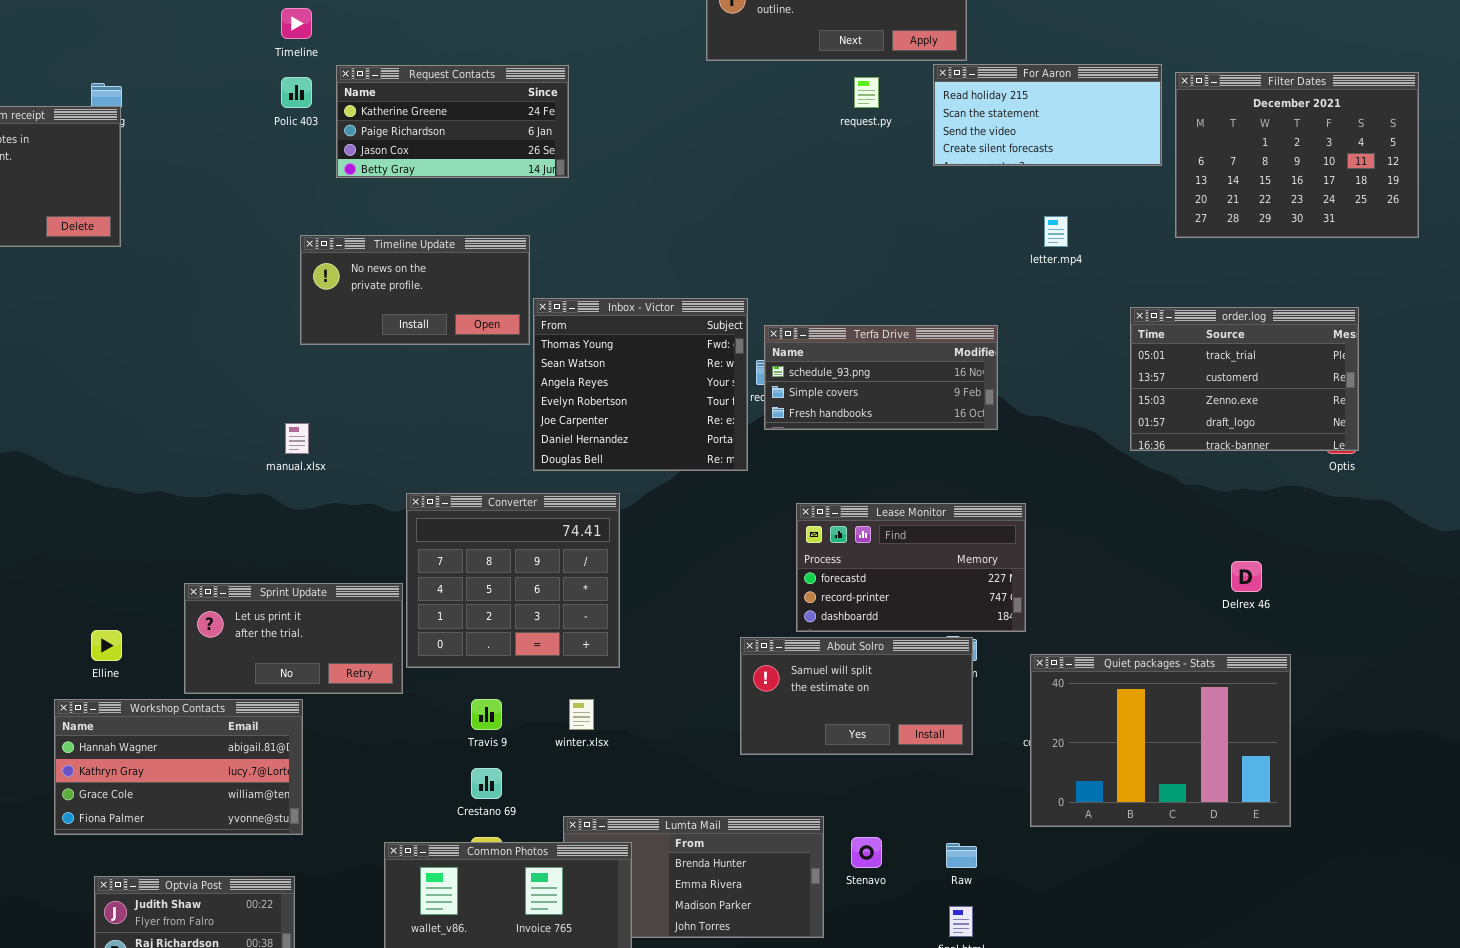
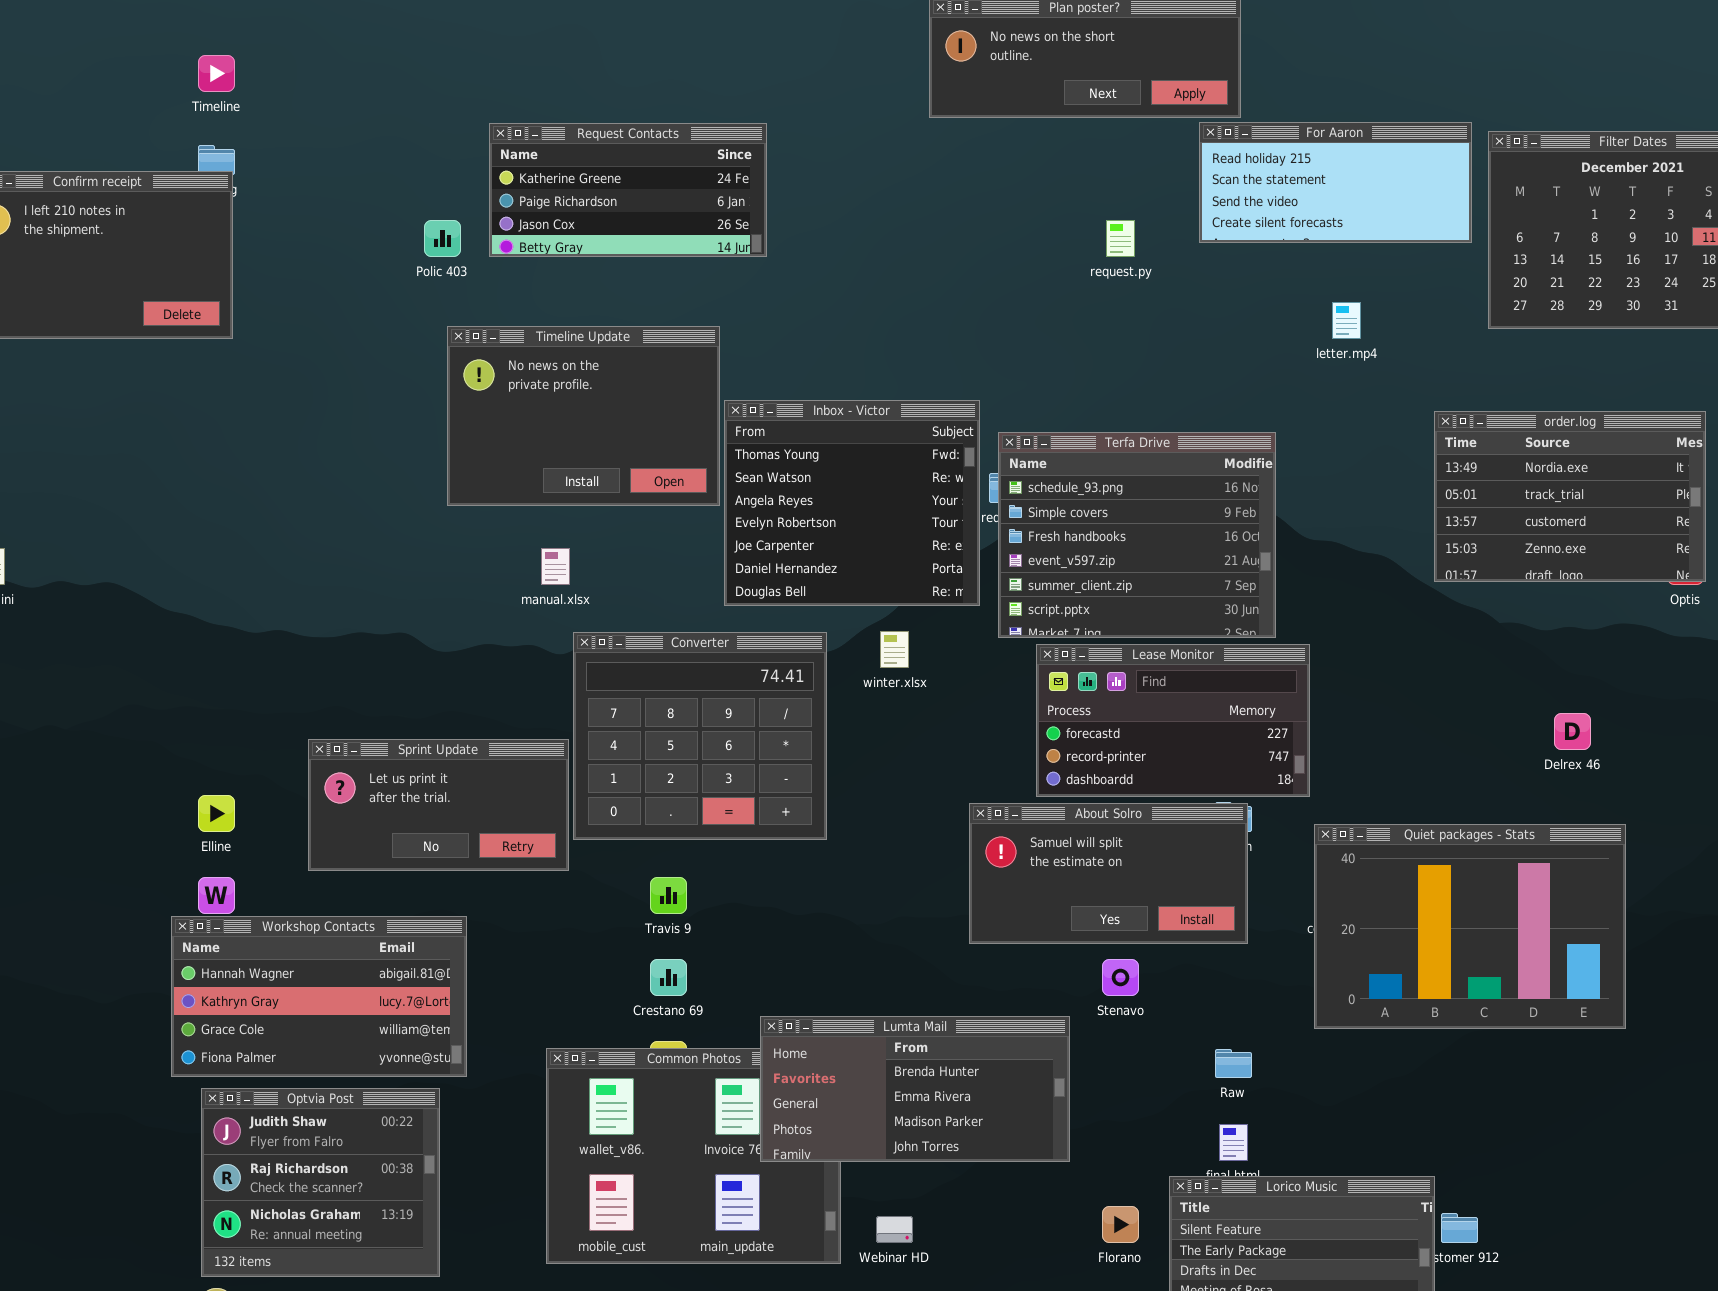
Timeline: [281,8,312,39] -> [198,55,235,92], moved
Polic 403: [281,77,312,108] -> [424,220,461,257], moved
request.py: [854,77,879,108] -> [1106,220,1135,257], moved
Timeline Update: [300,235,530,345] -> [447,326,720,506], resized
order.log: [1130,307,1359,451] -> [1434,411,1706,582], scrolled up 1 row
Terfa Drive: [764,325,998,430] -> [998,432,1276,638], resized
manual.xlsx: [285,423,309,454] -> [541,548,570,585], moved
Workshop Contacts: [54,699,303,835] -> [171,916,467,1077], moved
winter.xlsx: [569,699,594,730] -> [880,631,909,668], moved
Lumta Mail: [563,816,824,938] -> [760,1016,1070,1162], raised
Stenavo: [851,837,882,868] -> [1102,959,1139,996], moved

